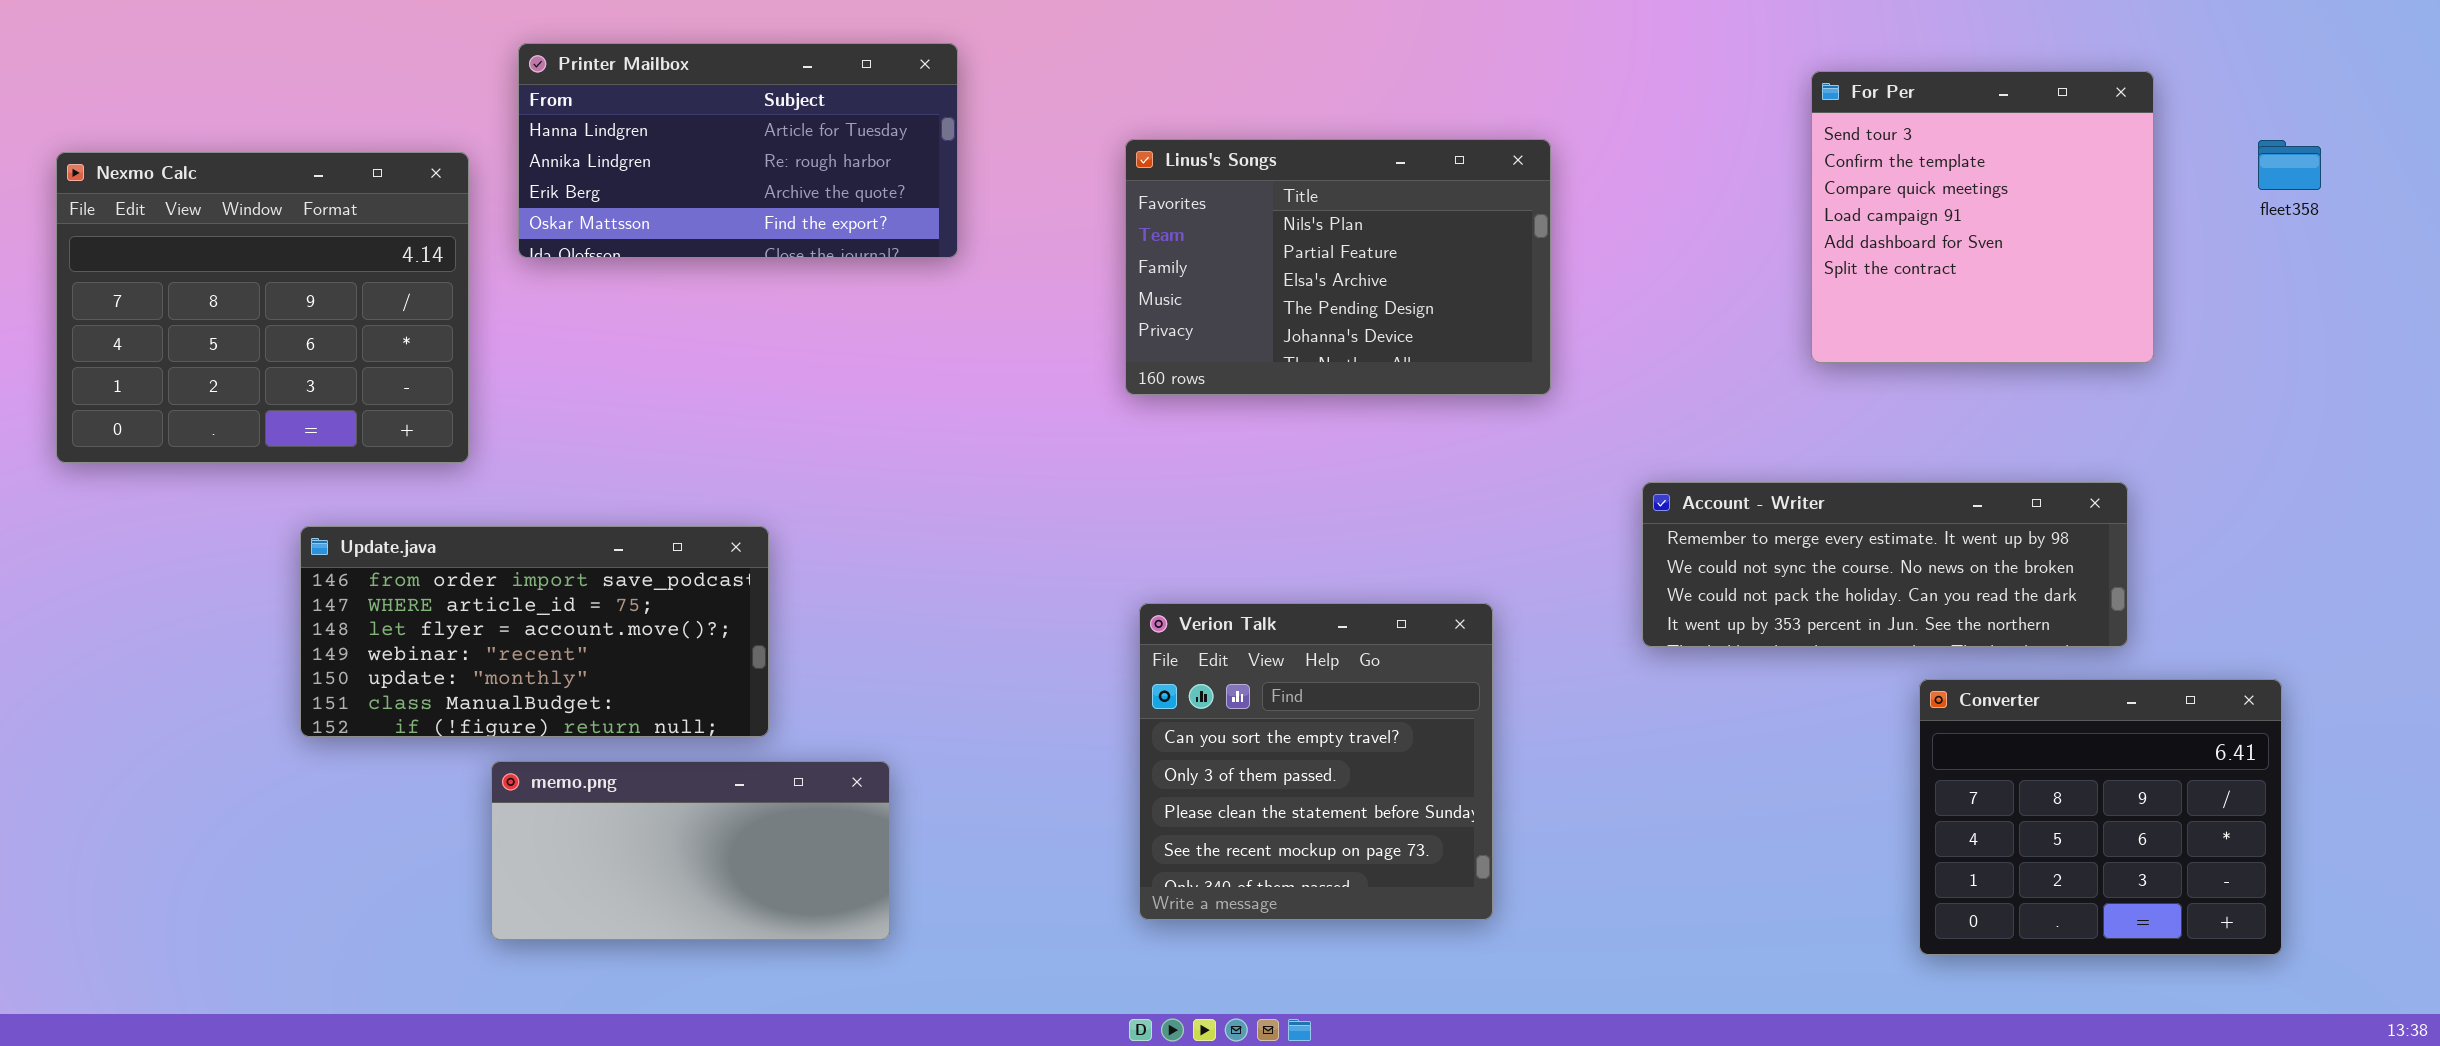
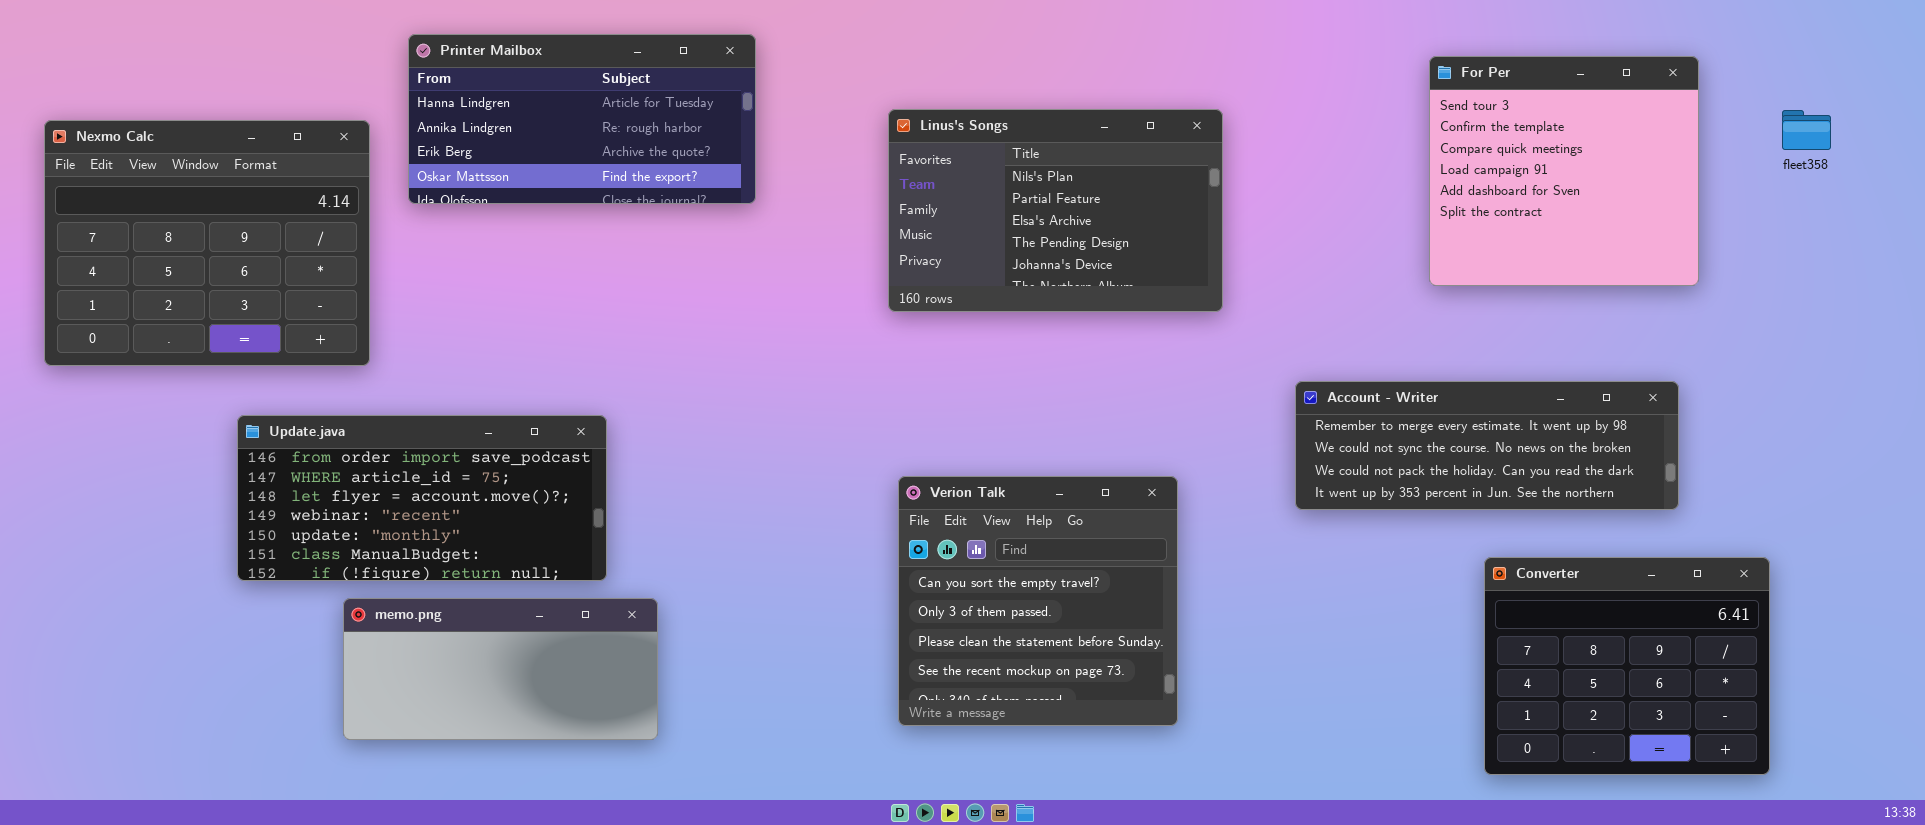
Converter: [1919,679,2282,955] -> [1484,557,1770,775], moved
memo.png: [491,761,890,940] -> [343,598,658,740], moved

